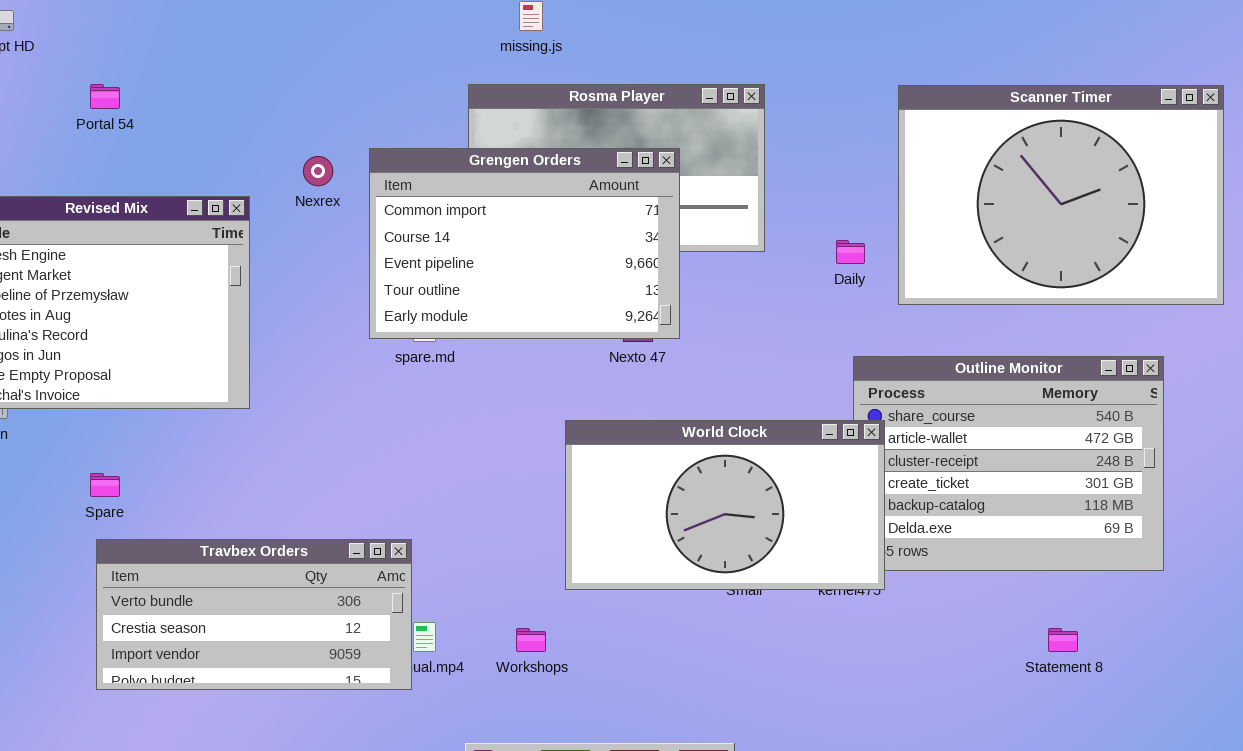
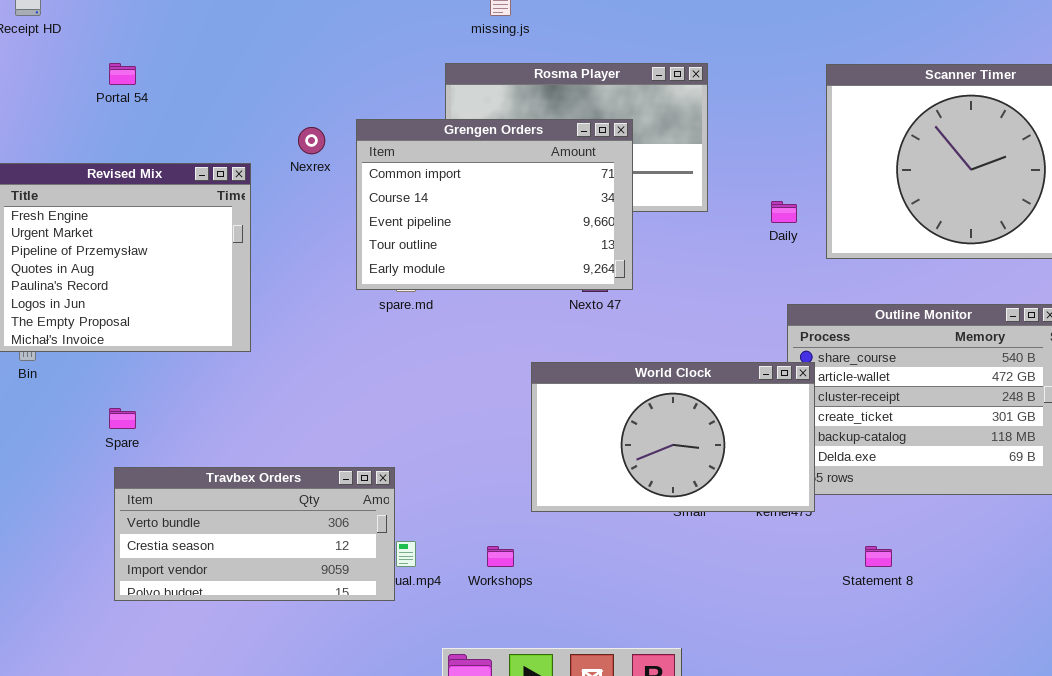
Statement 8: [1048,628,1078,652] -> [865,546,892,567], moved

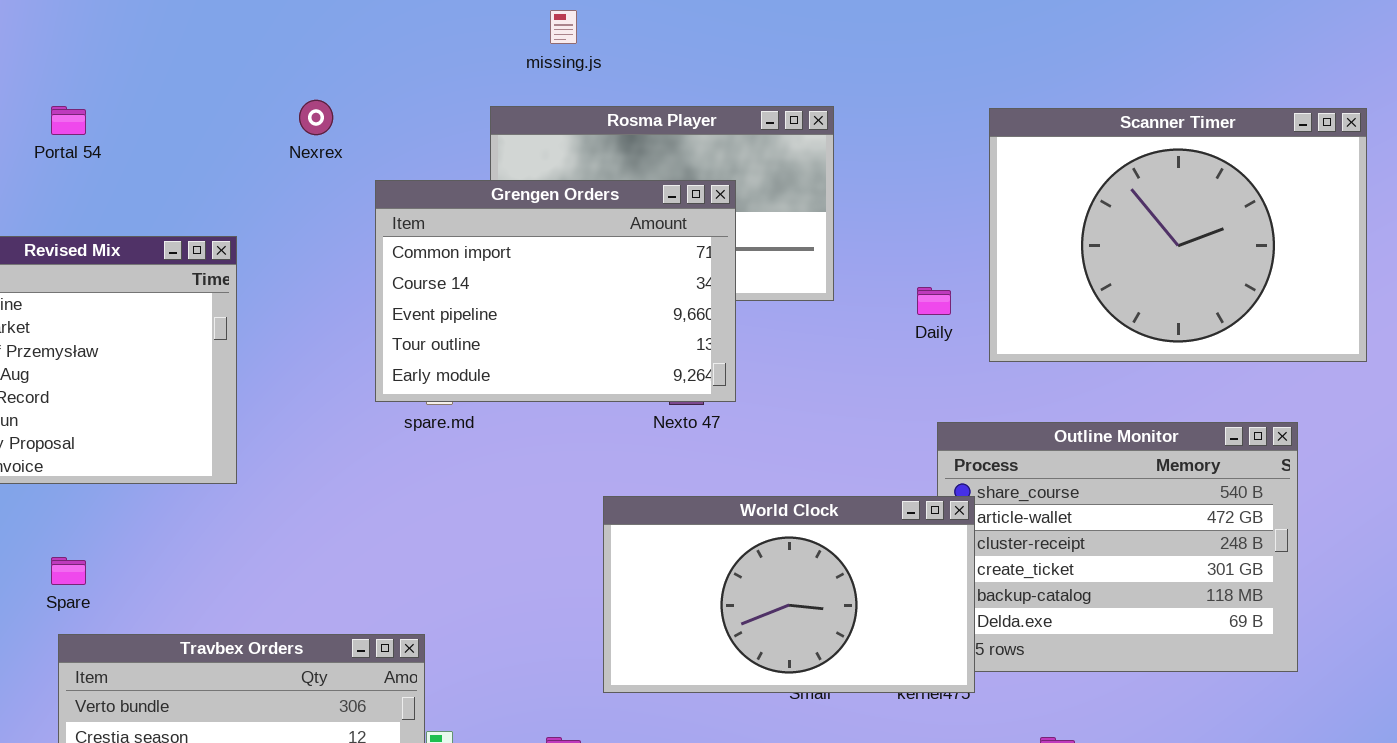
Nexrex: [298,127,325,154] -> [299,100,333,135], moved

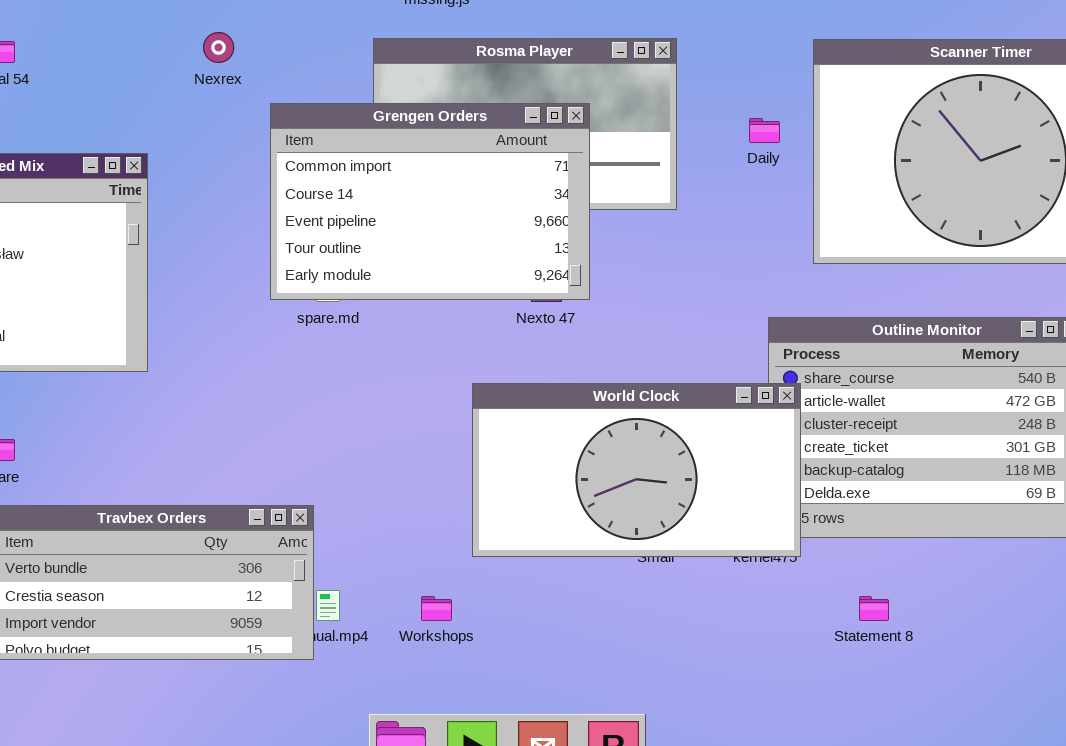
Daily: [917,287,951,315] -> [749,118,780,143], moved

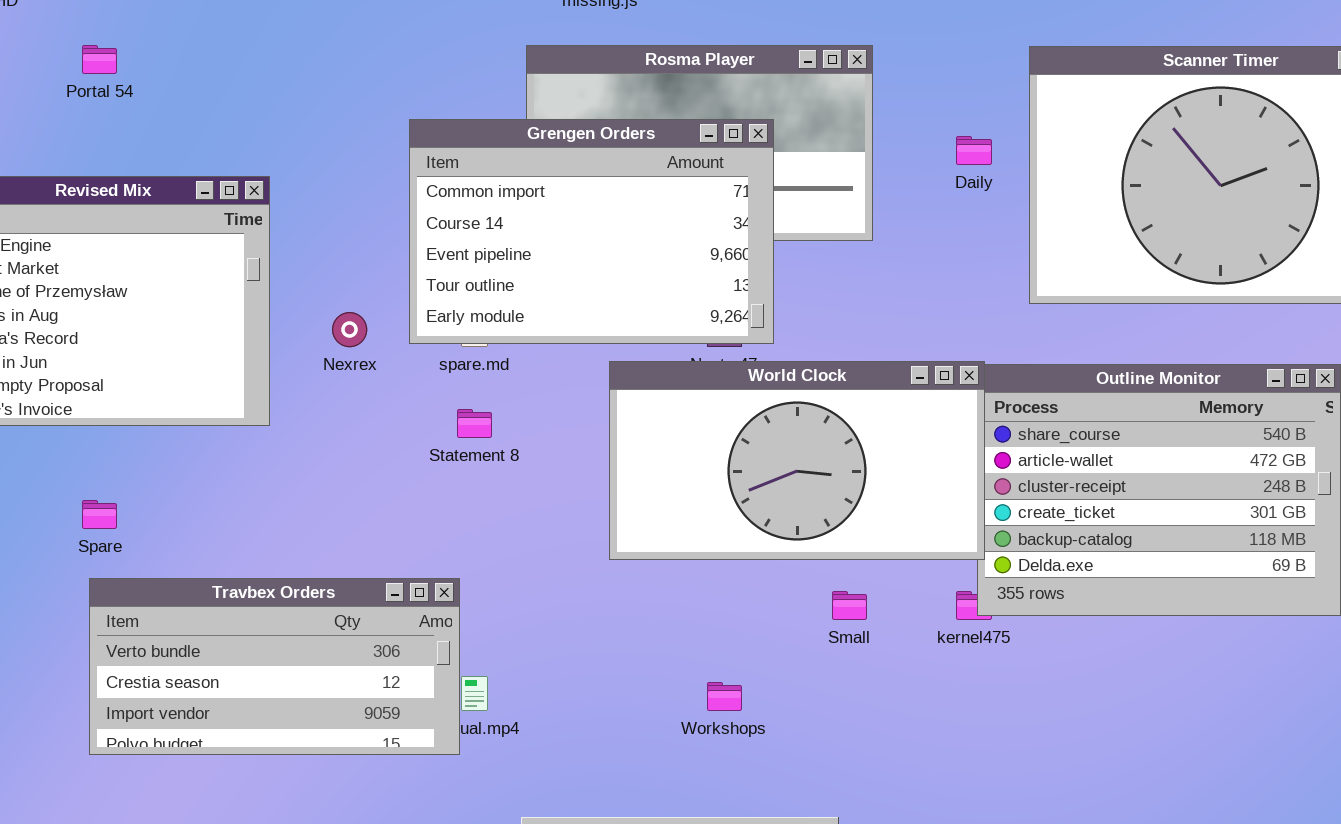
Nexrex: [203,32,234,63] -> [332,312,367,347], moved
World Clock: [472,383,801,557] -> [609,361,985,560], moved
Workshops: [421,596,452,621] -> [707,682,742,711], moved
Statement 8: [859,596,889,621] -> [457,409,492,438], moved

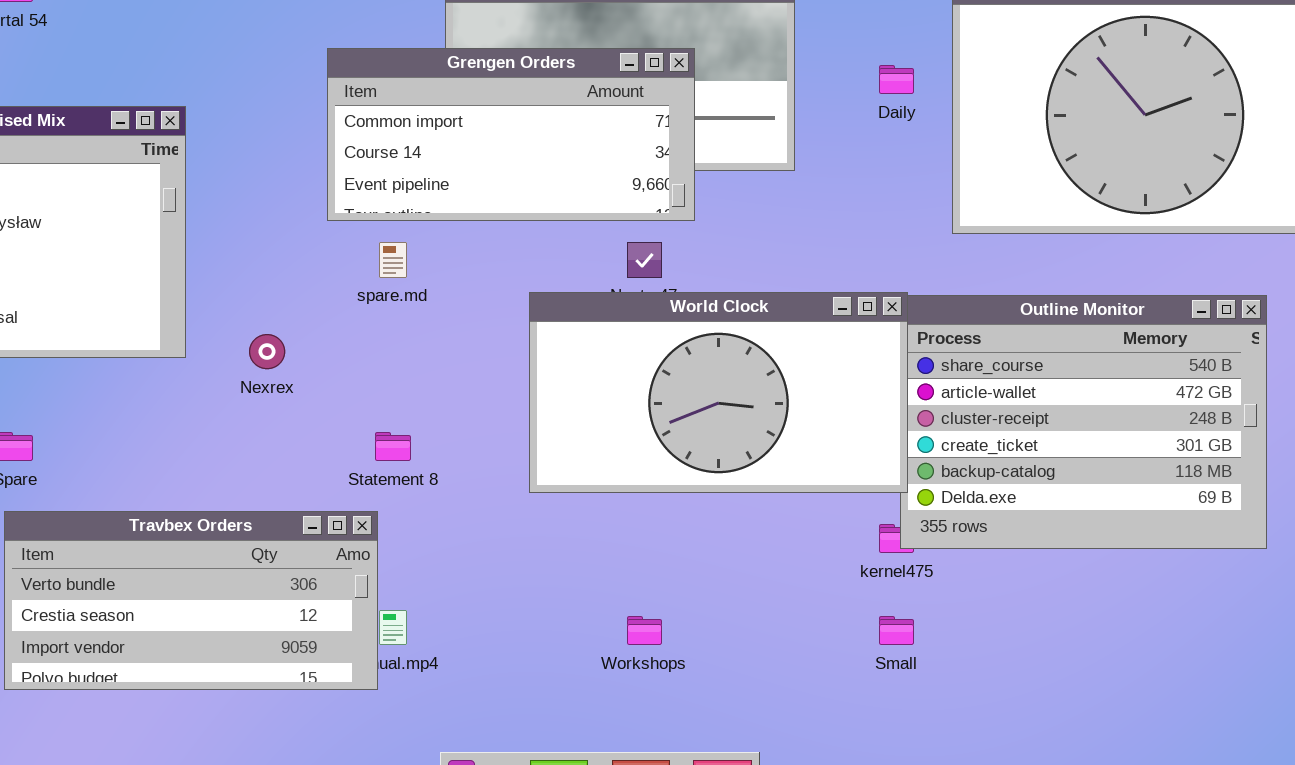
Grengen Orders: [409,119,774,344] -> [327,48,695,221], resized
Nexrex: [332,312,367,347] -> [249,334,285,369], moved
Statement 8: [457,409,492,438] -> [375,432,411,461], moved
Small: [832,591,867,620] -> [879,616,914,645], moved

